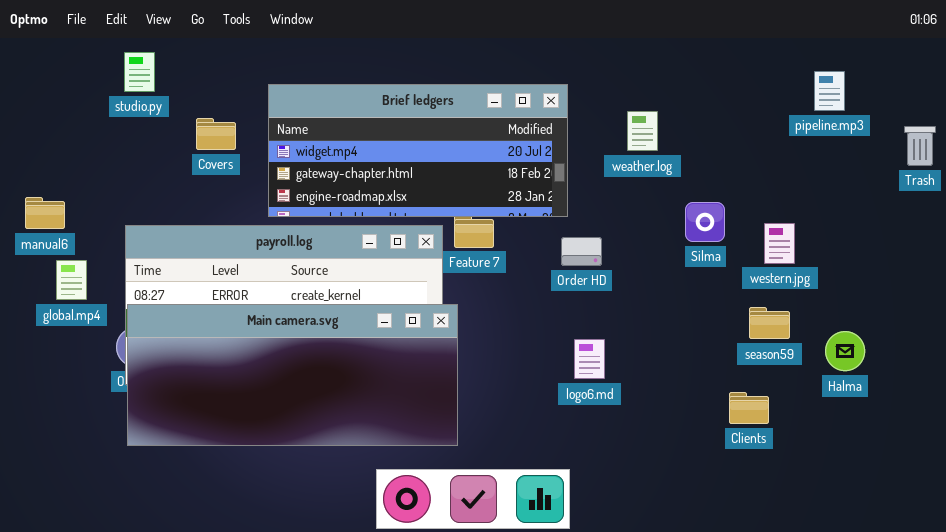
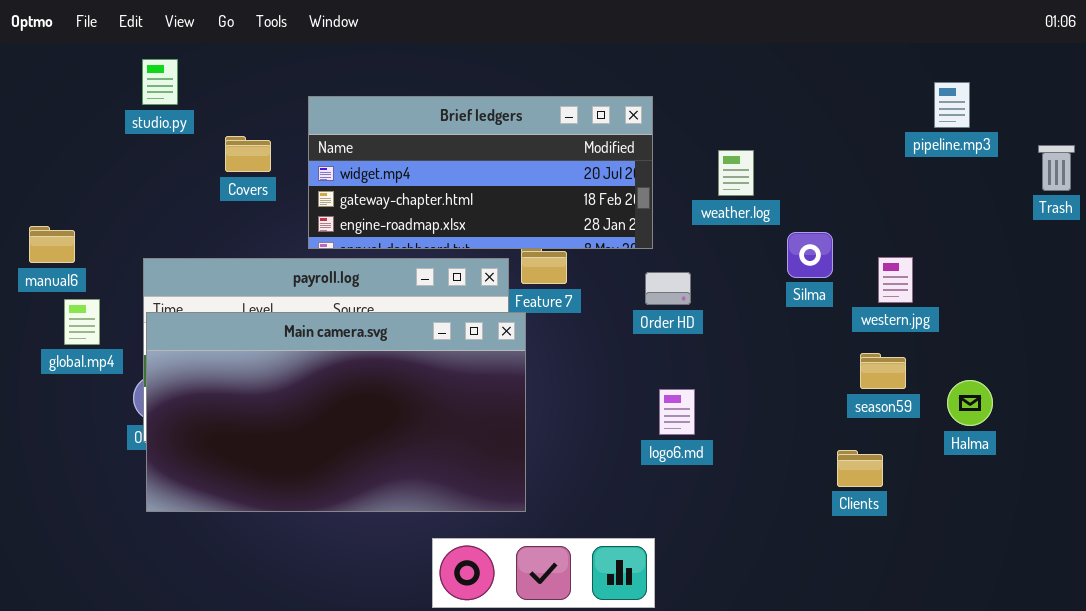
weather.log: [627,111,658,151] -> [718,150,754,196], moved
Main camera.svg: [127,304,458,446] -> [146,312,526,512], resized

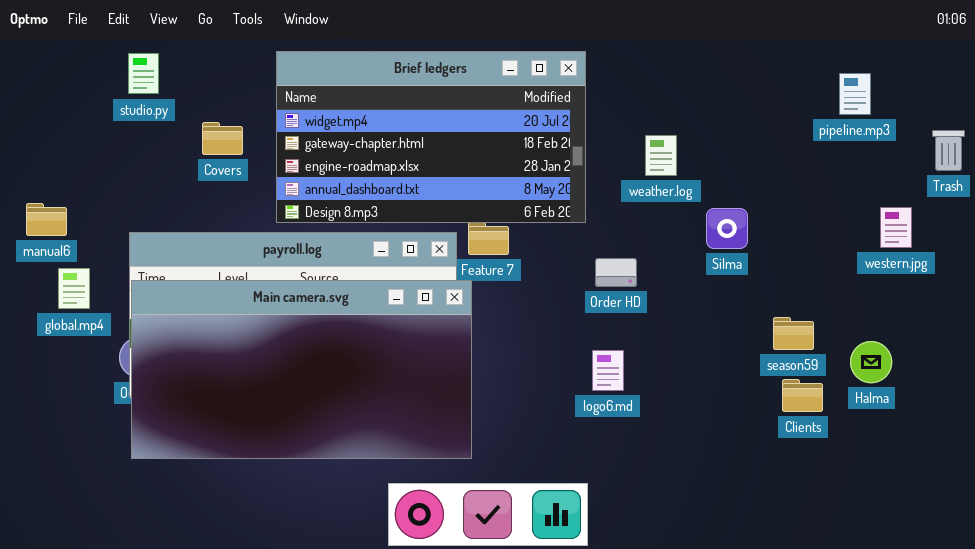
Brief ledgers: [308,96,653,249] -> [276,51,586,223], resized
western.jpg: [878,257,913,303] -> [880,207,912,248], moved
Order HD: [645,272,691,305] -> [595,258,637,287], moved
Clients: [837,450,883,487] -> [782,379,823,412], moved

